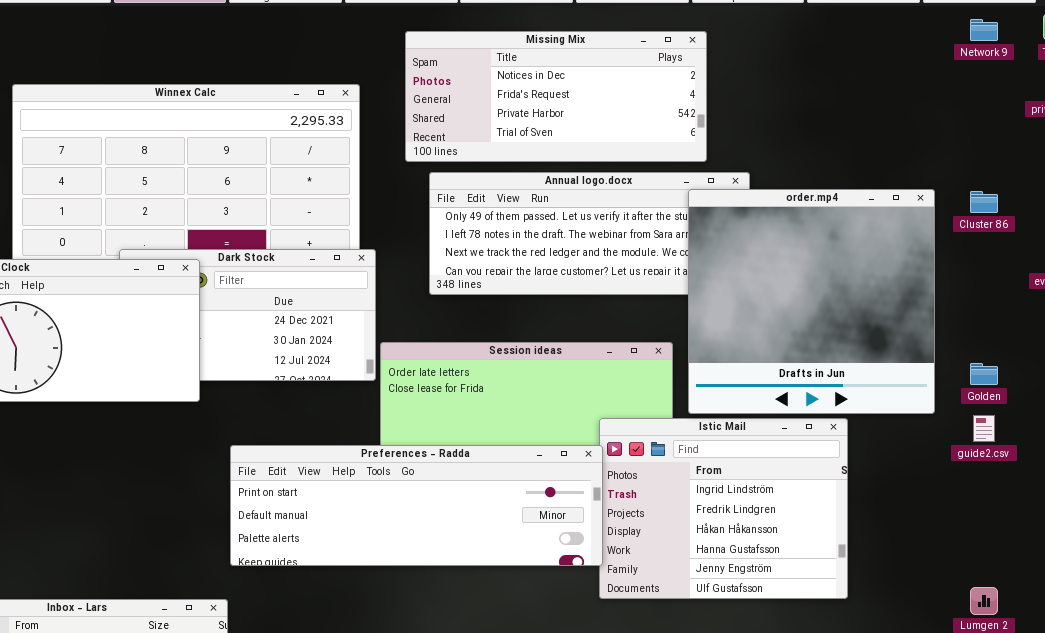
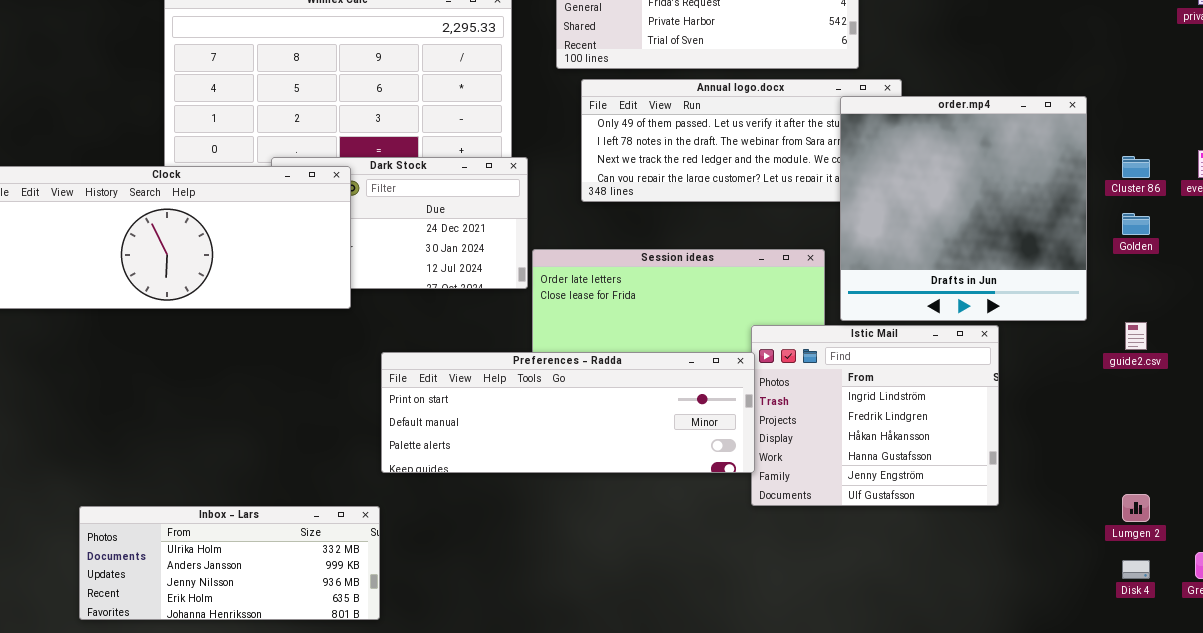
Cluster 86: [970,191,998,213] -> [1122,156,1150,178], moved
Golden: [970,363,998,385] -> [1122,213,1150,235], moved

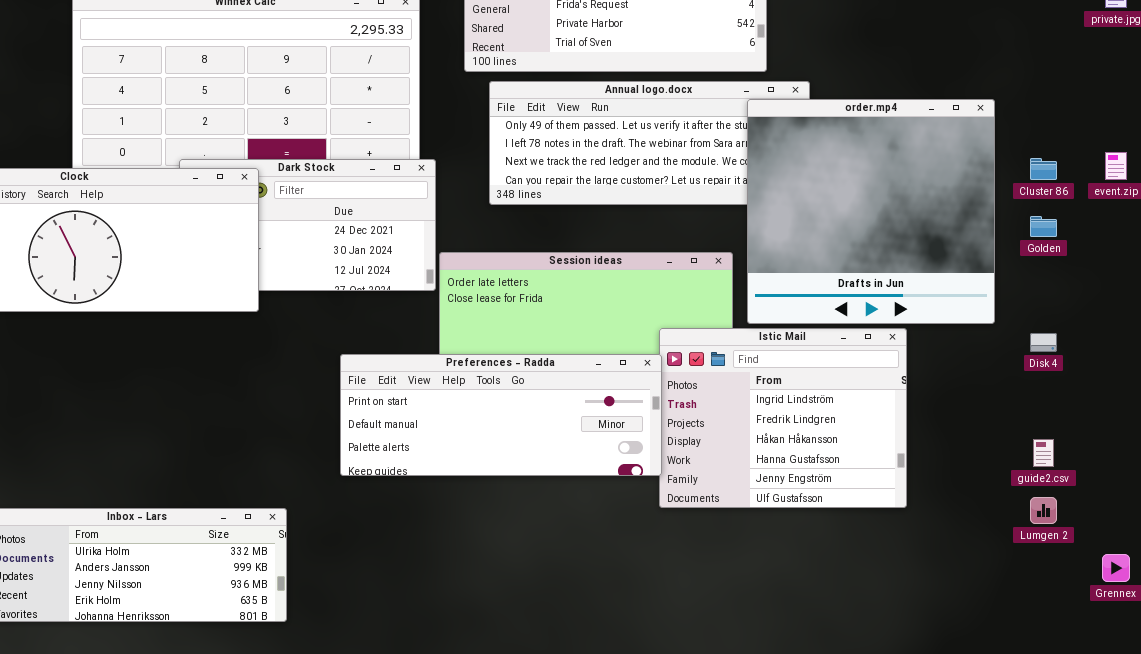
guide2.csv: [1125,322,1147,350] -> [1033,439,1054,467], moved
Preferences - Radda: [381,352,755,473] -> [340,354,662,476], resized
Disk 4: [1122,560,1150,579] -> [1030,333,1057,352], moved

